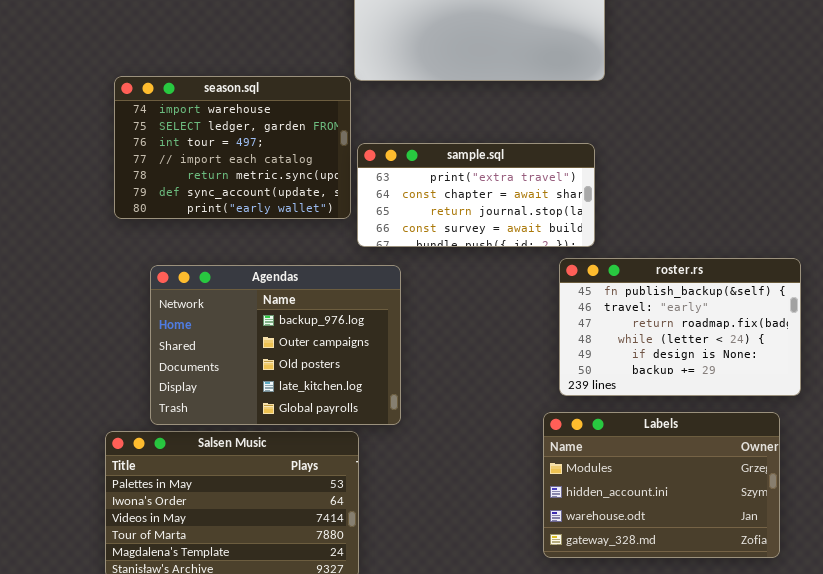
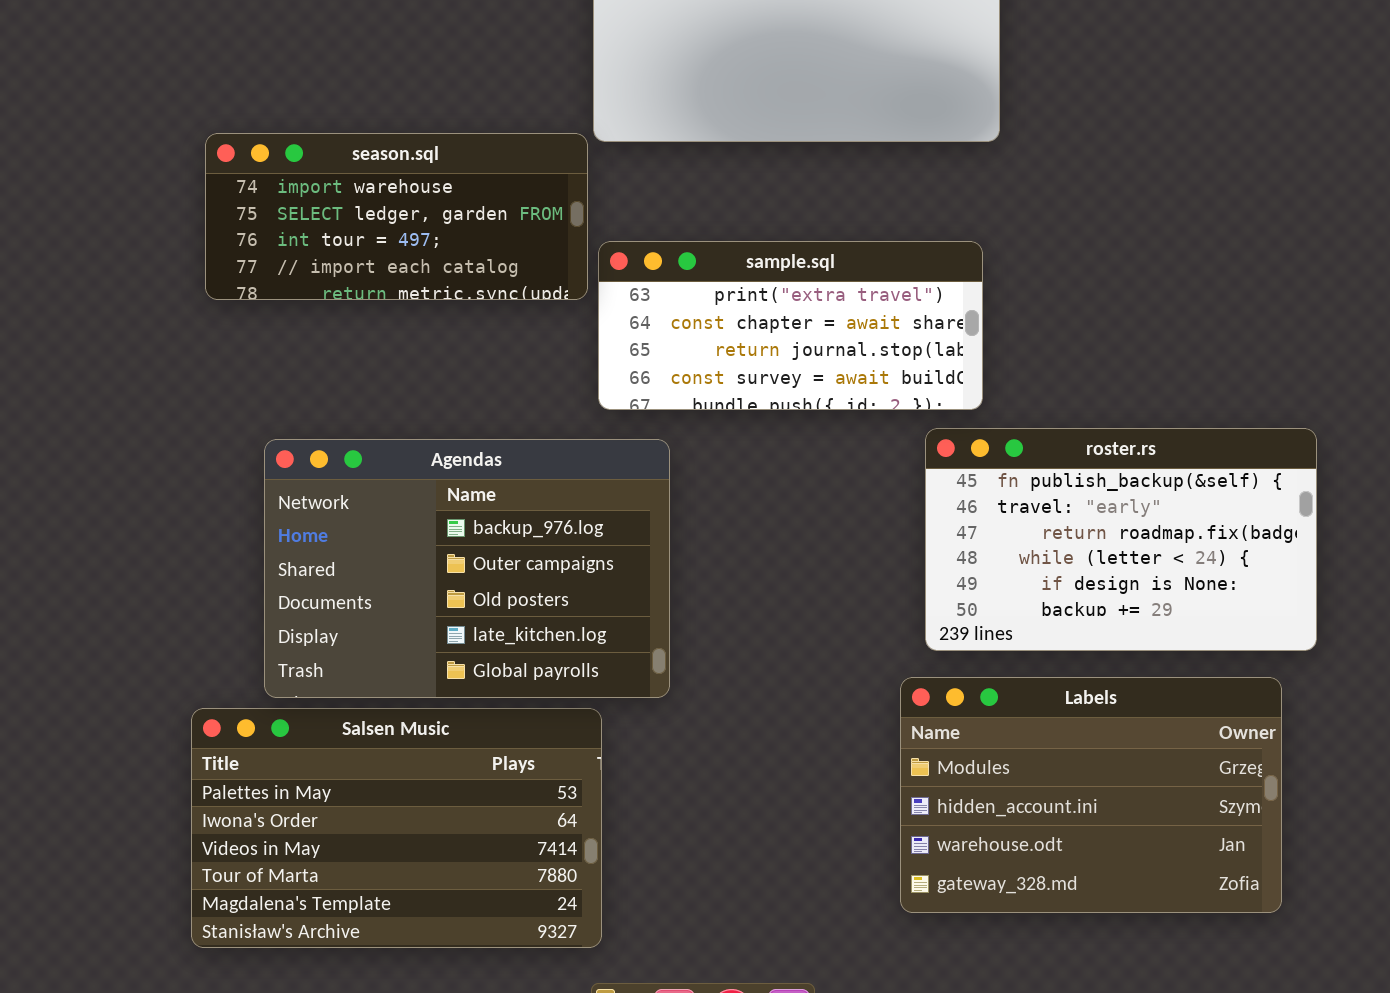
season.sql: [114,76,351,219] -> [205,133,588,300], resized

